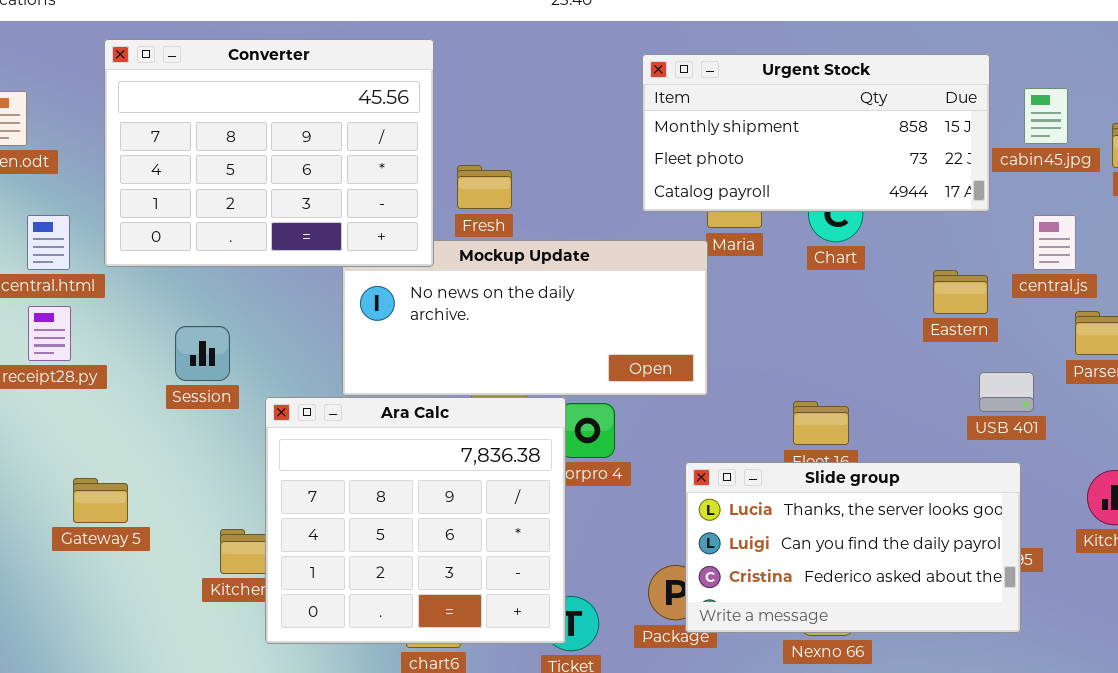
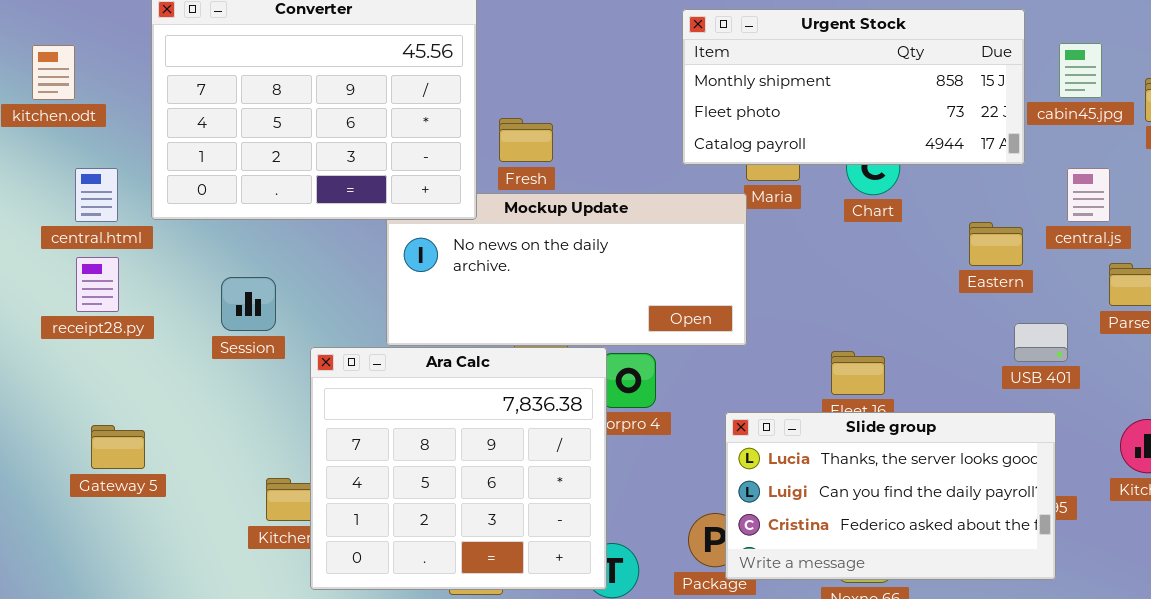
Gateway 5: [73,478,128,523] -> [91,425,145,469], moved

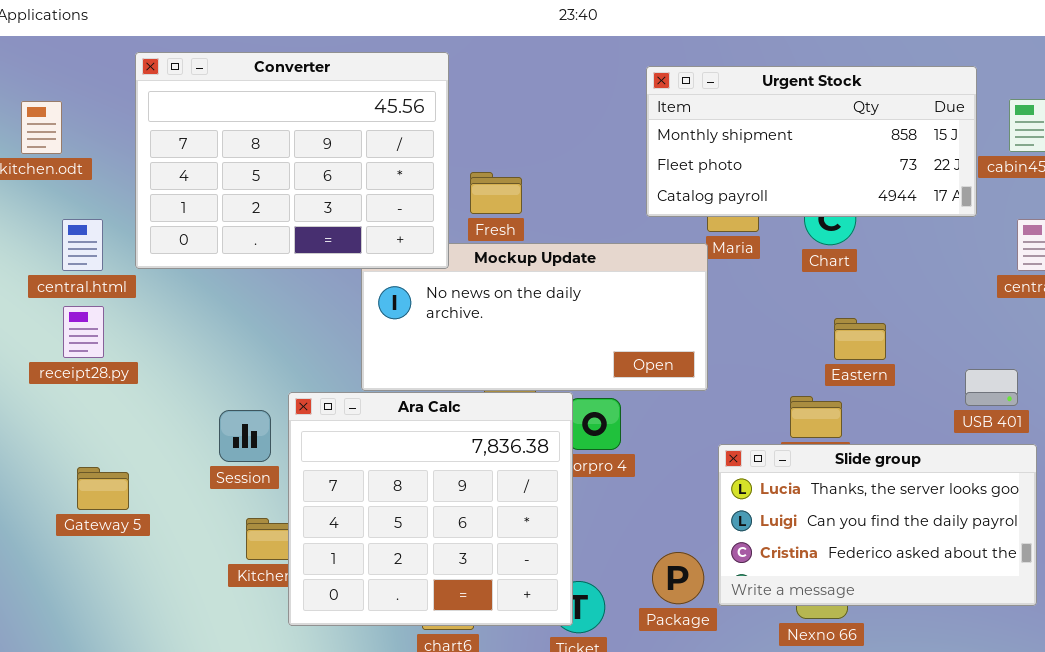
Eastern: [969,222,1023,266] -> [834,318,886,360], moved
Session: [221,277,276,331] -> [219,410,271,462], moved
Slide group: [725,412,1056,580] -> [718,444,1037,606], moved

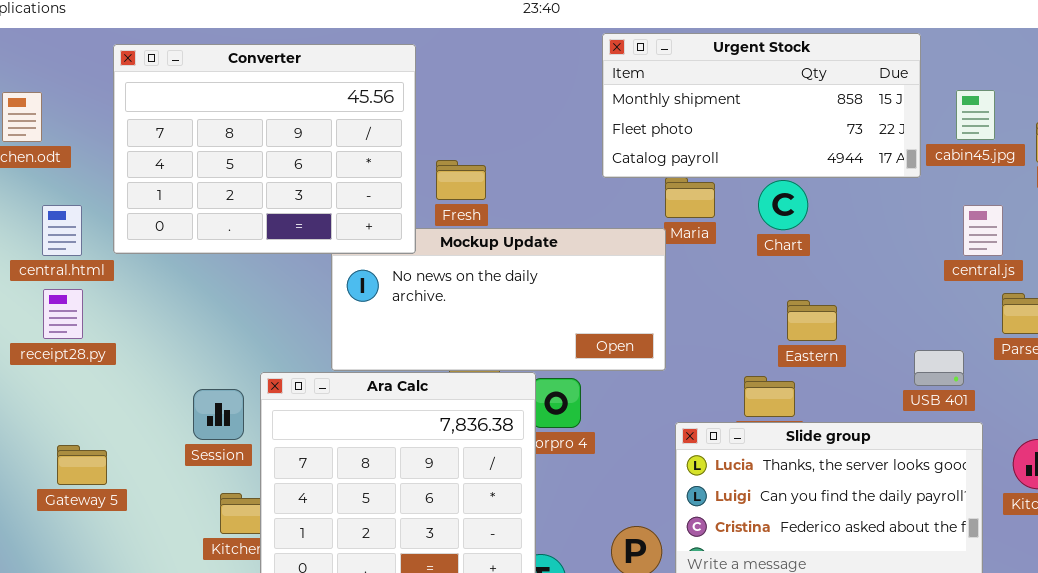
Urgent Stock: [646,66,977,217] -> [602,33,921,178], moved

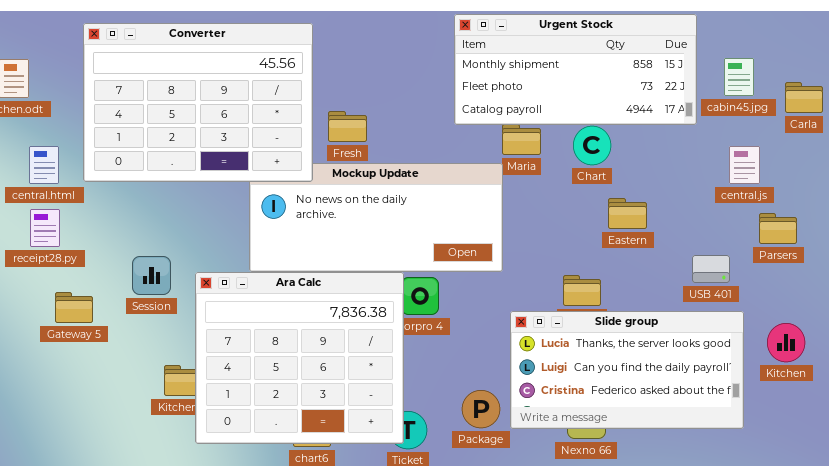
Eastern: [787,300,837,341] -> [608,198,647,229], moved
Session: [193,389,244,440] -> [132,256,171,295], moved
Gateway 5: [57,445,107,485] -> [55,292,93,323], moved

